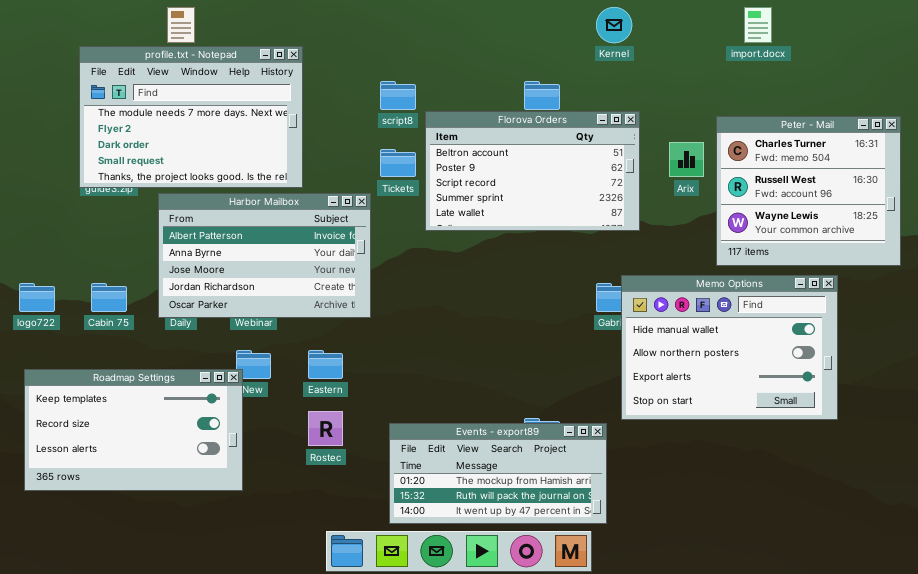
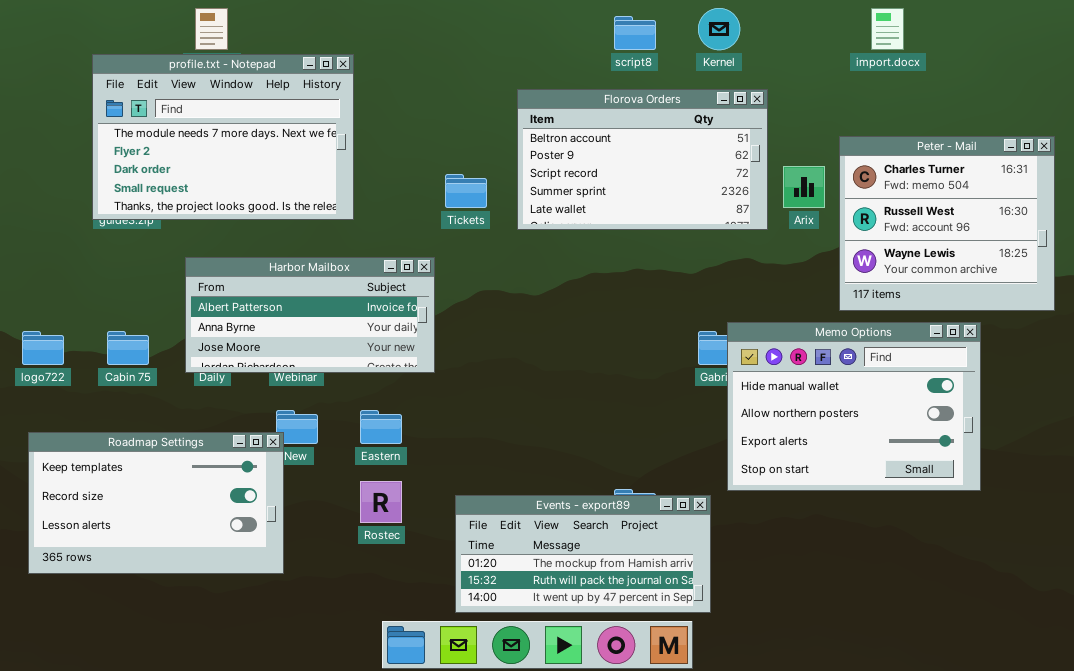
script8: [380,81,416,110] -> [614,16,656,50], moved
Florova Orders: [425,111,640,231] -> [517,89,768,230], moved
Harbor Mailbox: [158,193,371,318] -> [185,257,435,373], resized

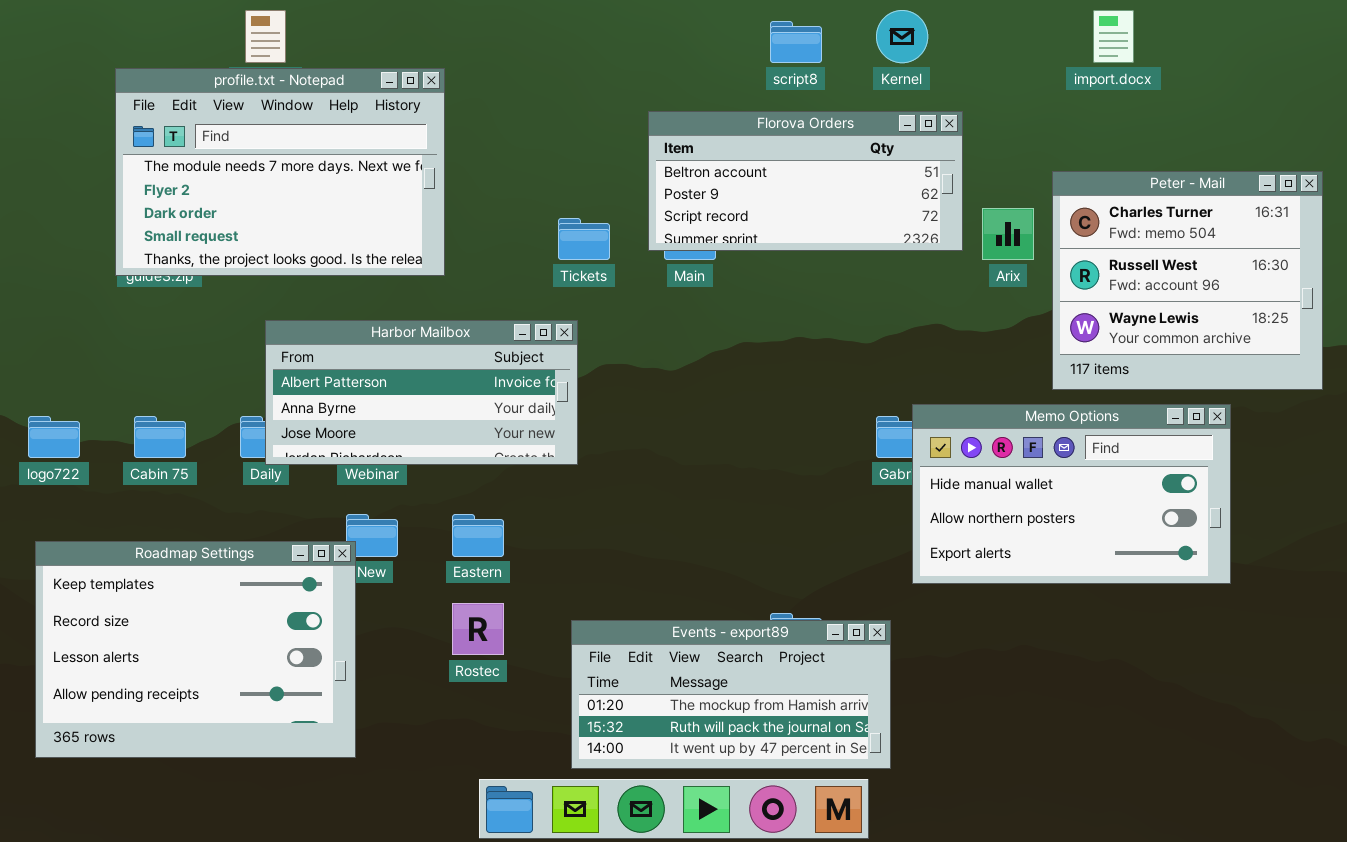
Florova Orders: [517,89,768,230] -> [648,111,963,251], resized
Harbor Mailbox: [185,257,435,373] -> [265,320,578,465], moved
Memo Options: [727,322,981,491] -> [912,404,1231,584], resized
Roadmap Settings: [28,432,284,574] -> [35,541,356,758], resized

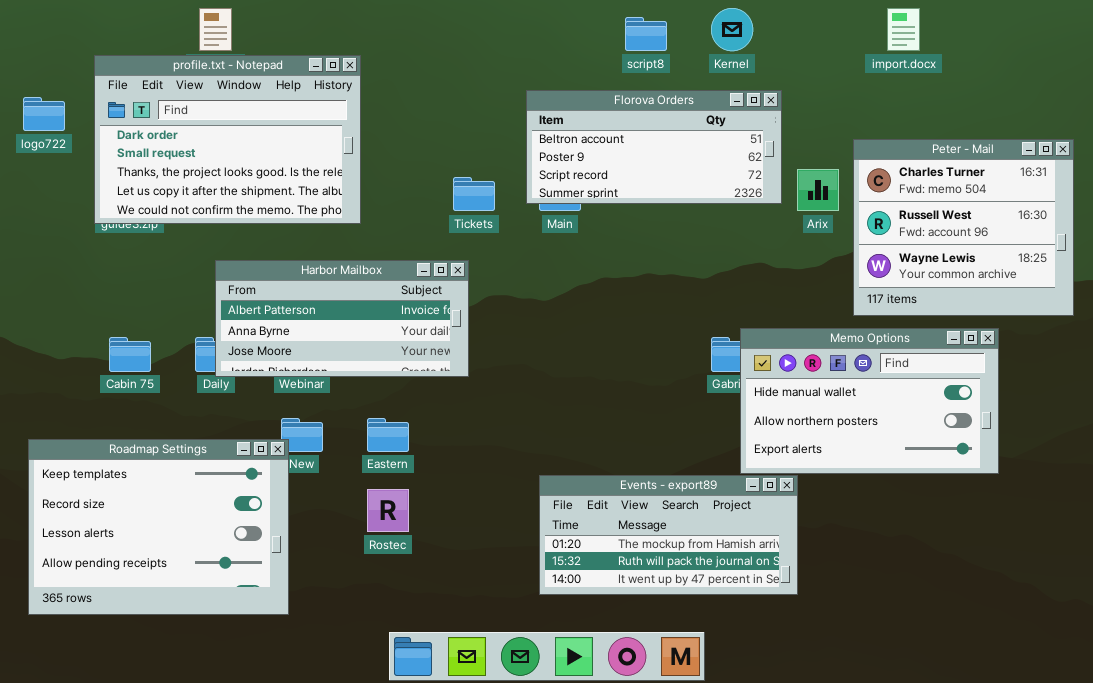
profile.txt - Notepad: [115,68,445,276] -> [94,55,361,224], scrolled down 2 rows
logo722: [28,416,80,458] -> [23,97,65,131], moved
Events - export89: [571,620,891,769] -> [539,475,798,595], moved

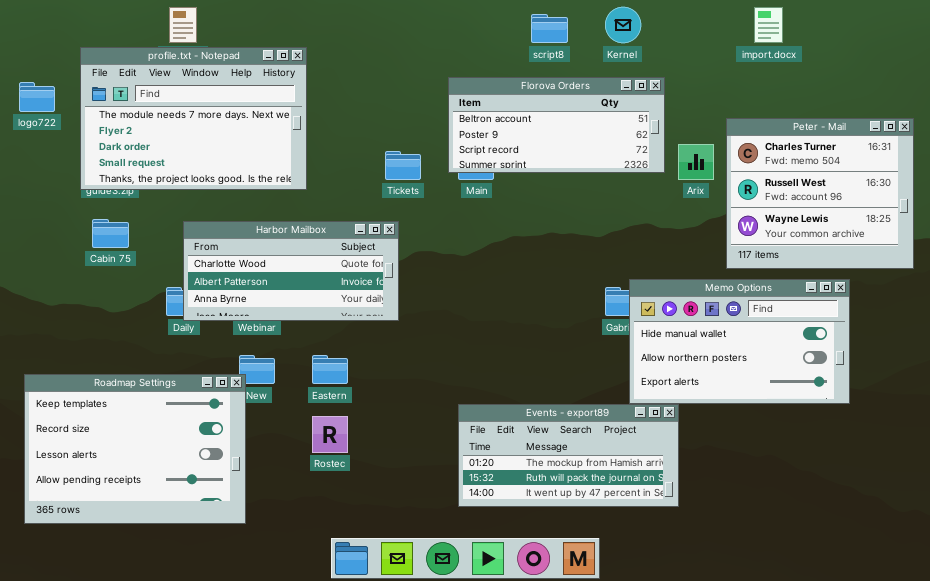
profile.txt - Notepad: [94,55,361,224] -> [80,47,307,190], scrolled up 2 rows
Harbor Mailbox: [215,260,469,377] -> [183,221,399,321], scrolled up 1 row
Cabin 75: [109,337,151,372] -> [92,219,129,248], moved

